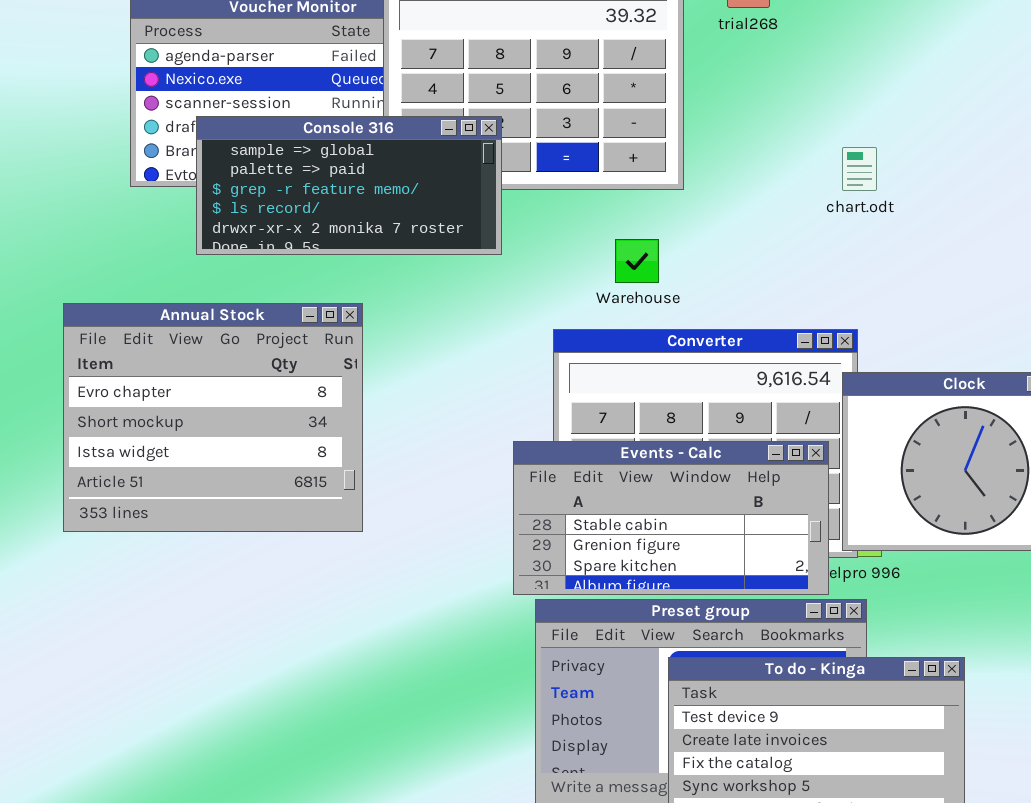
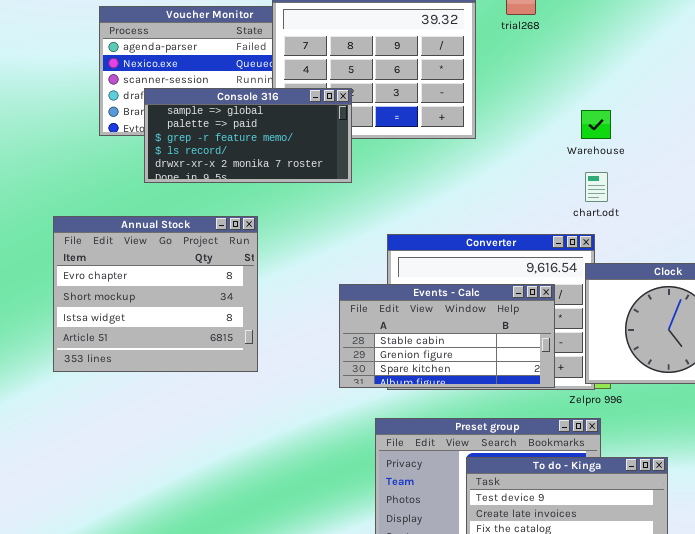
chart.odt: [842,147,877,191] -> [585,172,608,202], moved
Warehouse: [615,239,659,283] -> [581,110,611,139], moved
Events - Calc: [513,441,829,595] -> [339,284,555,388], moved

